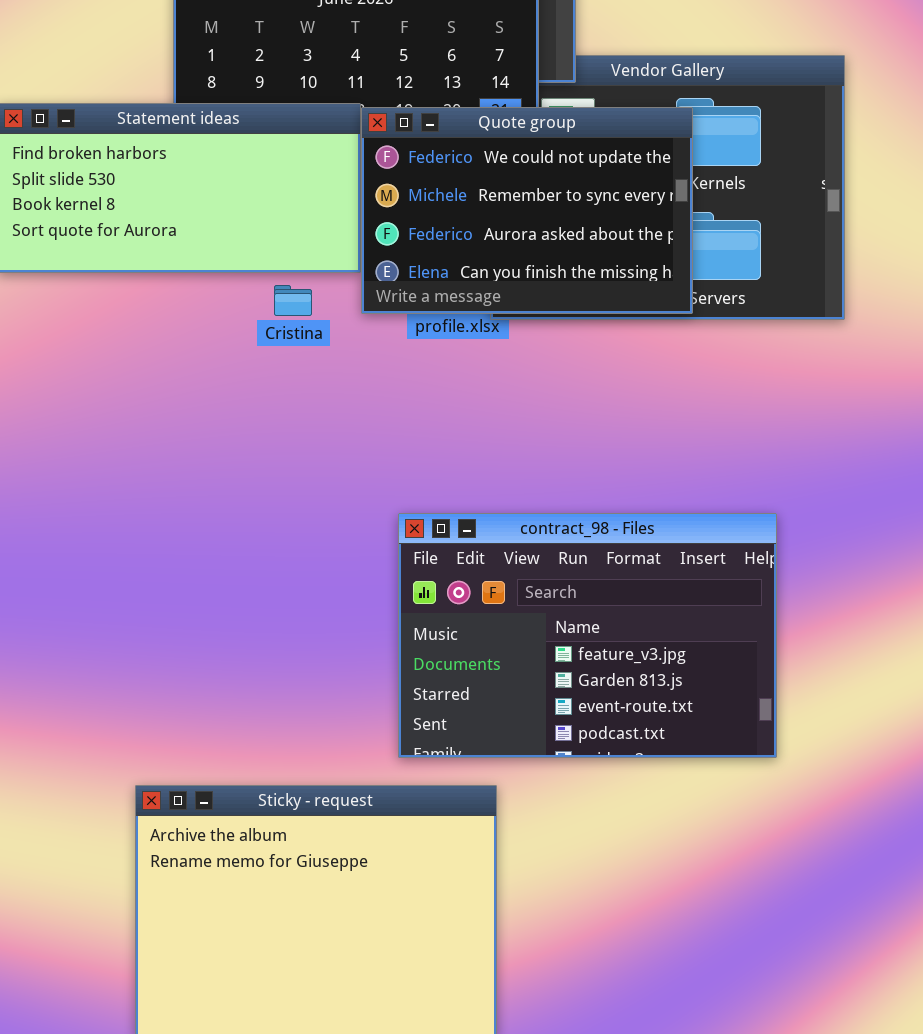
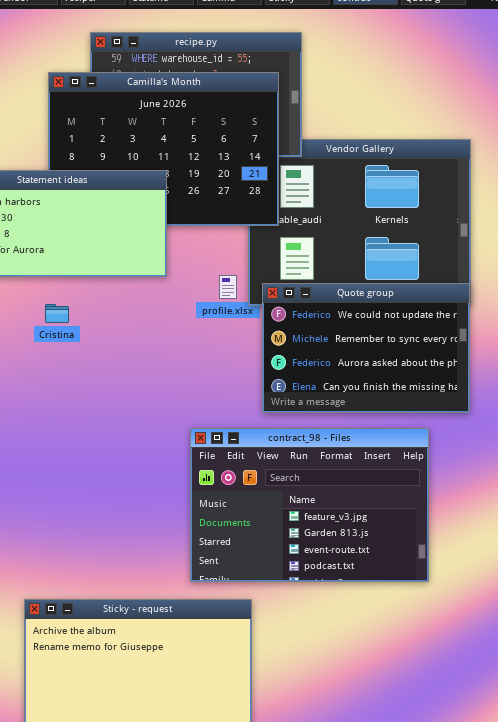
Quote group: [361,107,693,314] -> [262,283,470,413], moved
Cristina: [274,285,312,316] -> [45,304,69,323], moved

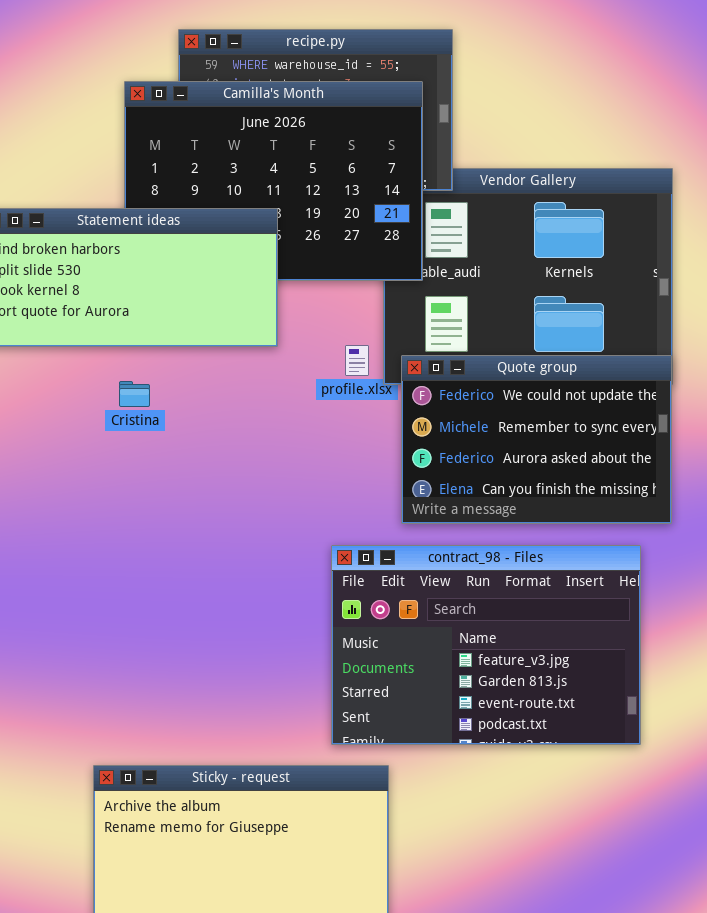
contract_98 - Files: [190,428,429,582] -> [331,545,641,745], moved

